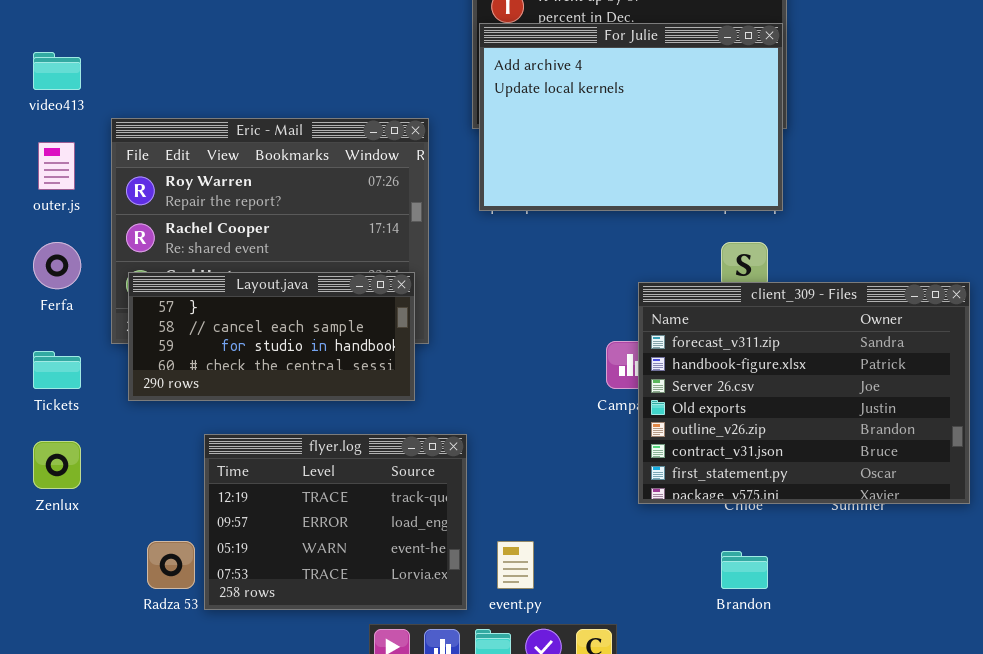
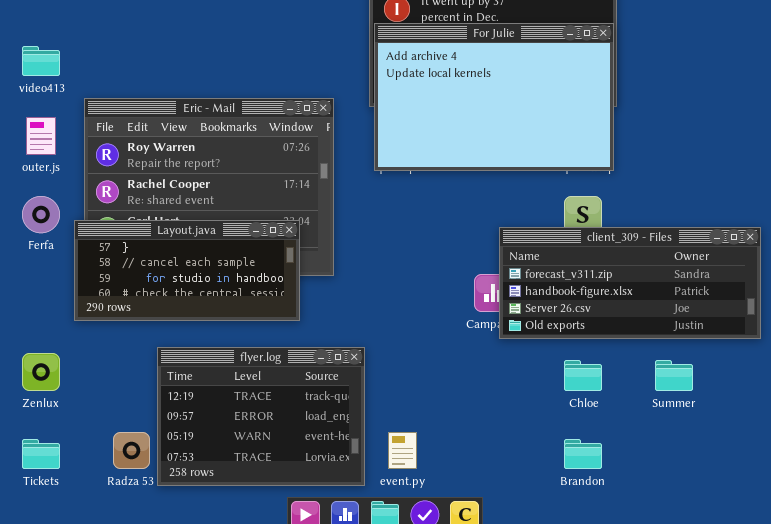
Layout.java: [128,272,415,401] -> [74,220,300,321], moved
client_309 - Files: [638,282,970,504] -> [499,227,761,339], resized
Tickets: [33,351,81,389] -> [22,439,60,469], moved

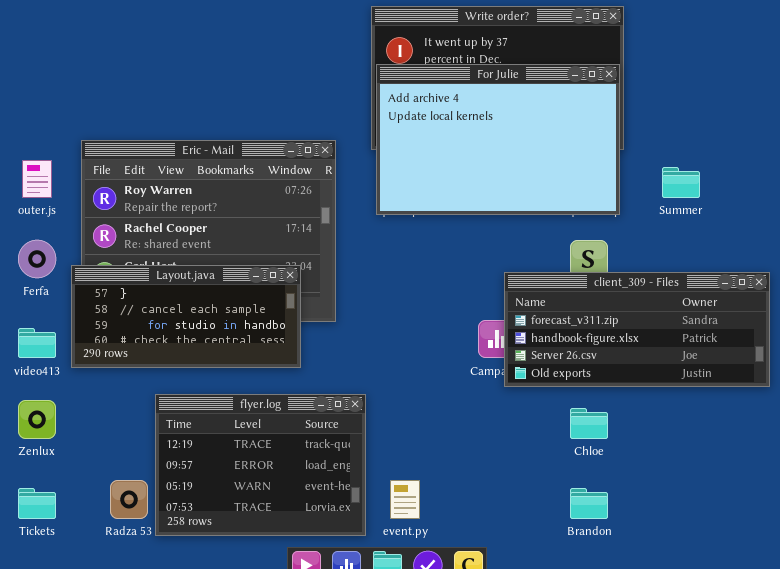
video413: [22,46,60,76] -> [18,328,56,358], moved
Summer: [655,360,693,391] -> [662,167,700,198], moved

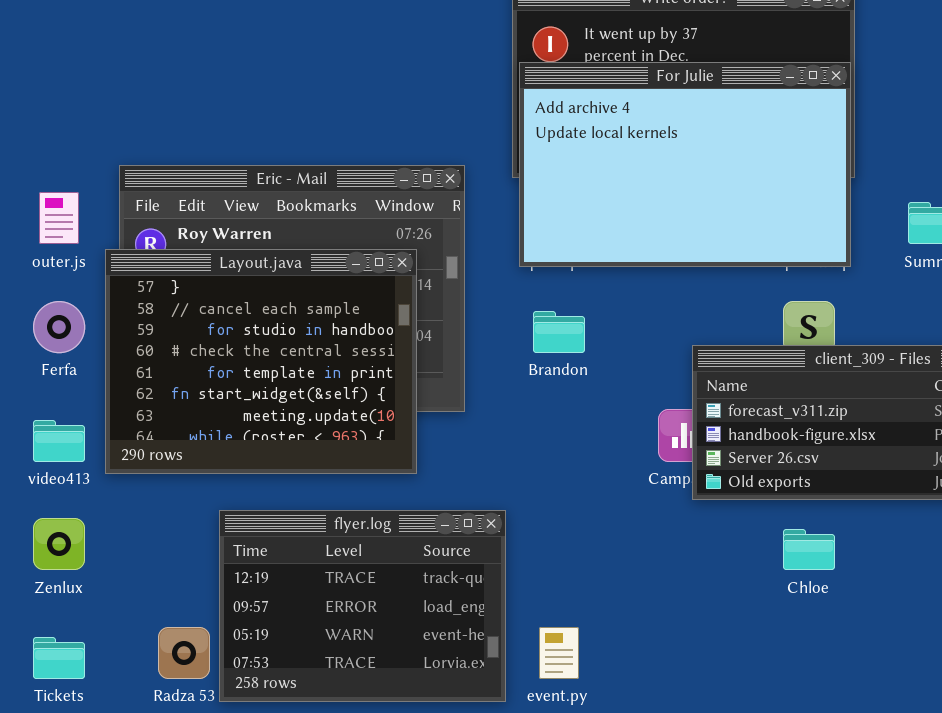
Layout.java: [71,265,301,368] -> [105,249,417,474], resized
Brandon: [570,488,608,519] -> [533,311,585,353], moved

